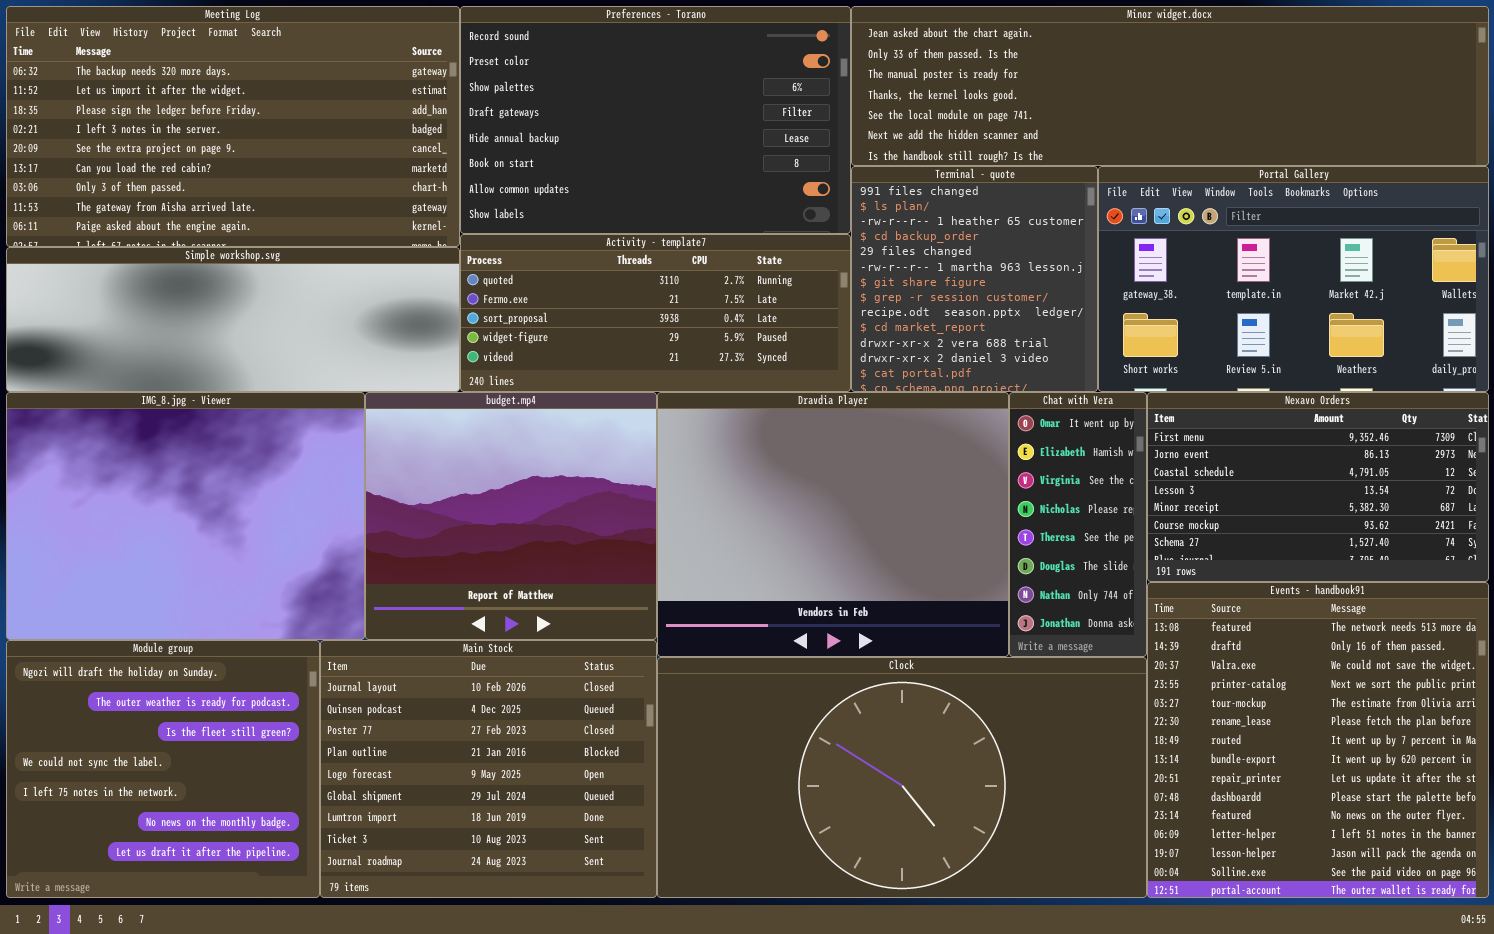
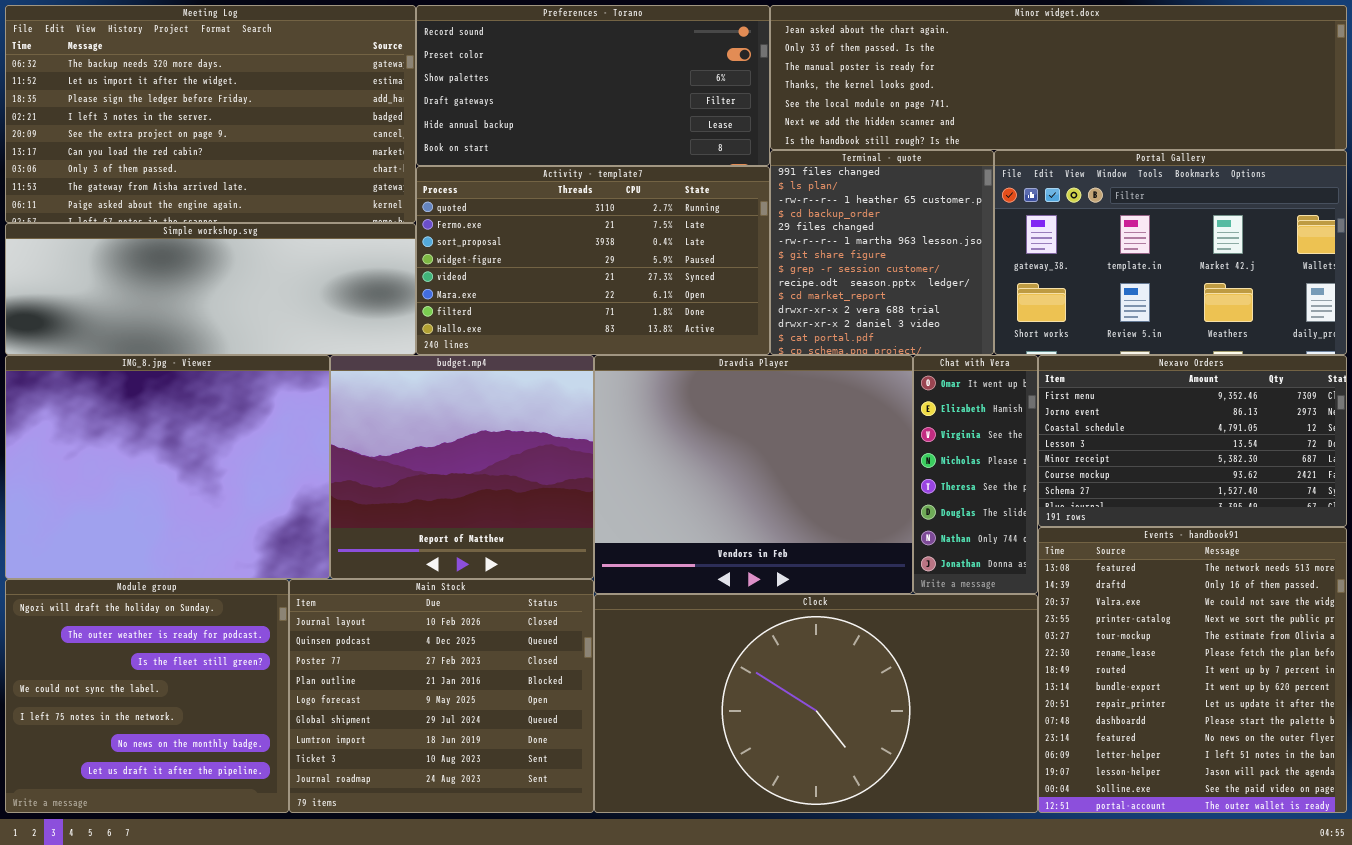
Preferences - Torano: [460,6,851,234] -> [416,5,770,166], resized
Activity - template7: [460,234,851,392] -> [416,166,770,355], resized

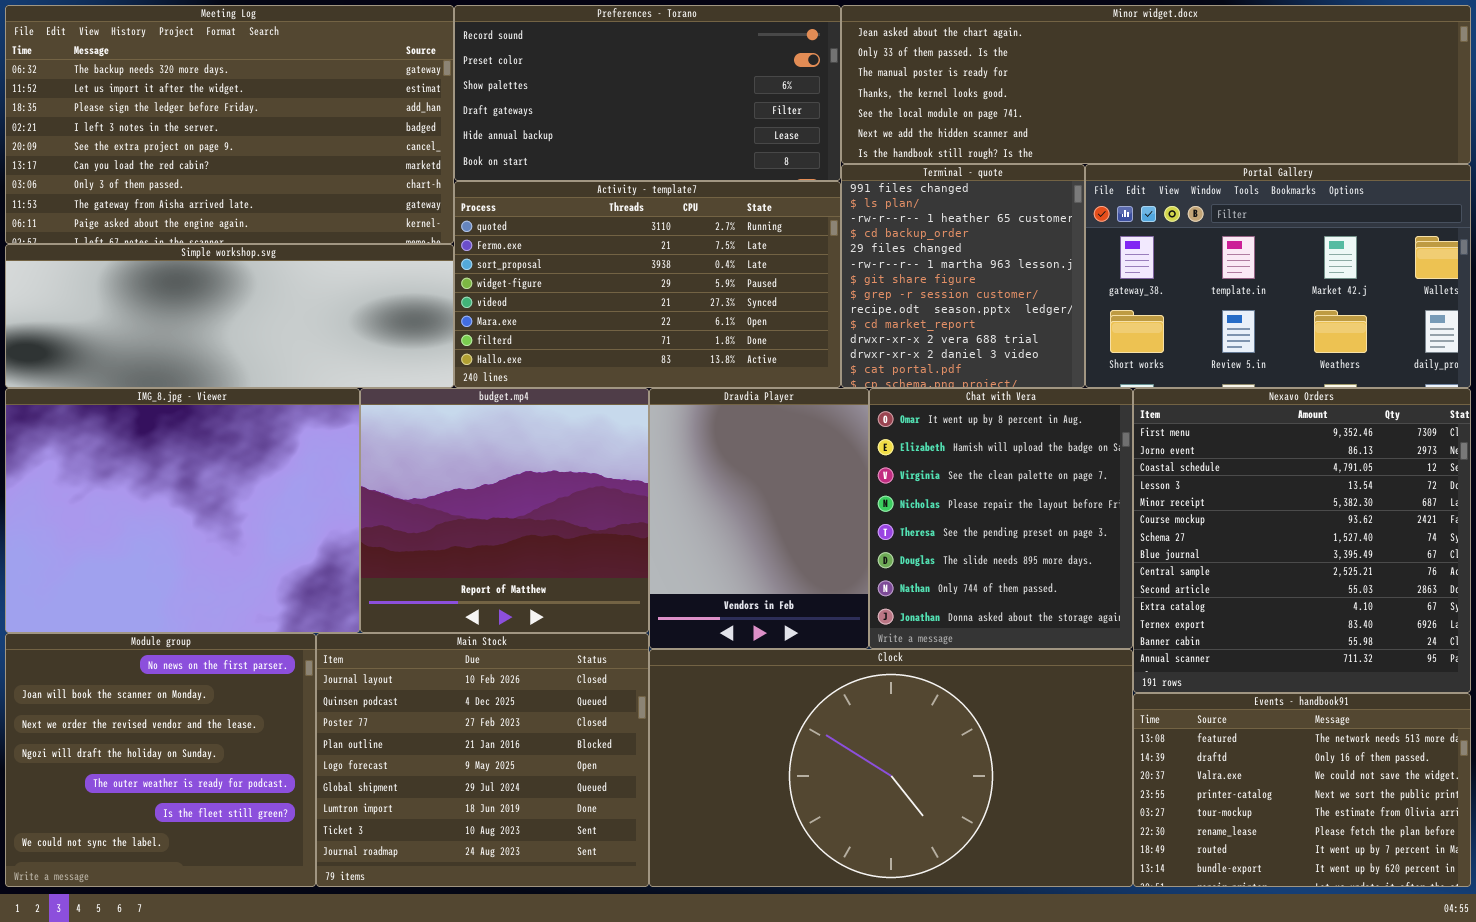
Dravdia Player: [594,355,913,594] -> [649,388,869,649], resized
Chat with Vera: [913,355,1038,594] -> [869,388,1133,649], resized
Nexavo Orders: [1038,355,1347,527] -> [1133,388,1471,693], resized
Events - handbook91: [1038,527,1347,813] -> [1133,693,1471,887], resized
Module group: [5,579,289,813] -> [5,633,316,887], scrolled up 3 rows

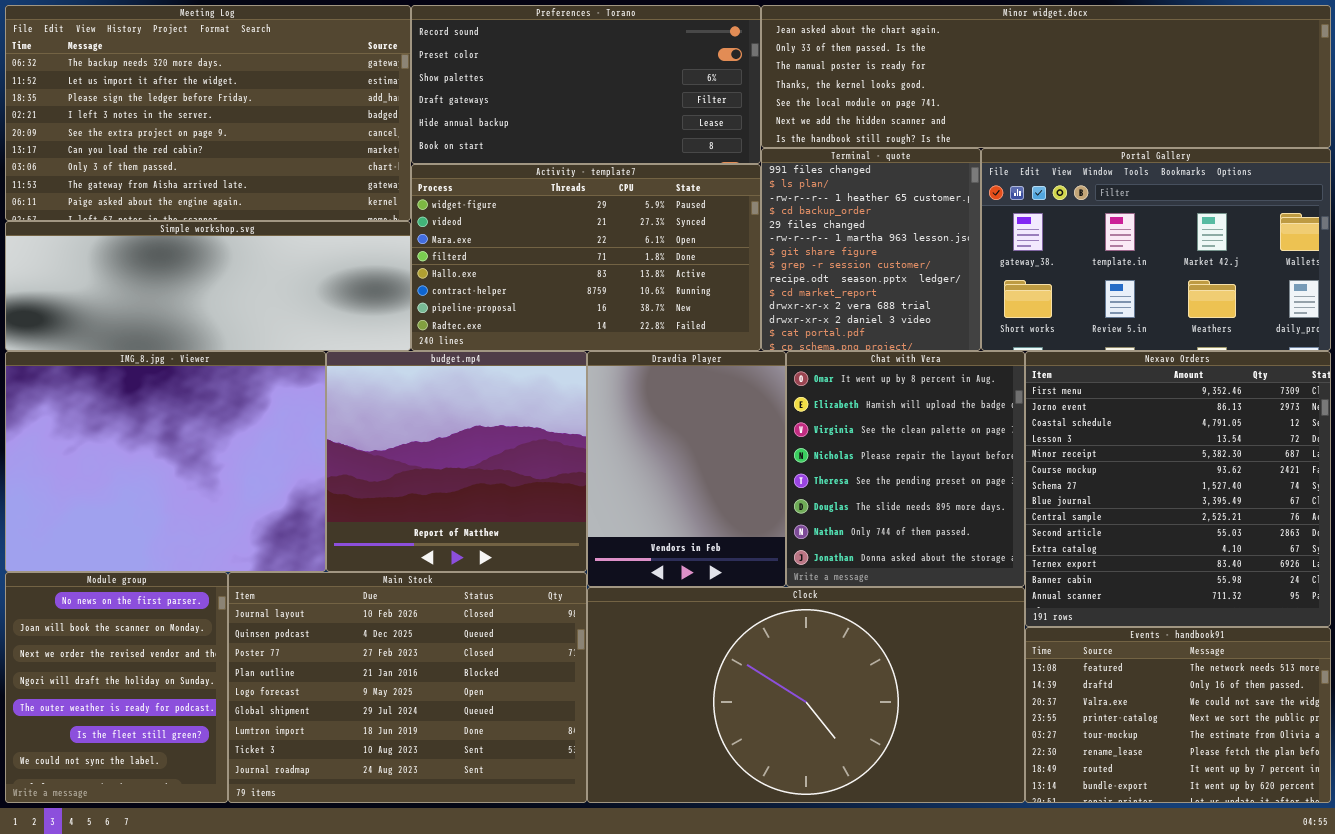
Activity - template7: [454,181,841,388] -> [411,164,761,351], scrolled down 3 rows
Module group: [5,633,316,887] -> [5,572,228,803], resized
Main Stock: [316,633,649,887] -> [228,572,587,803], resized

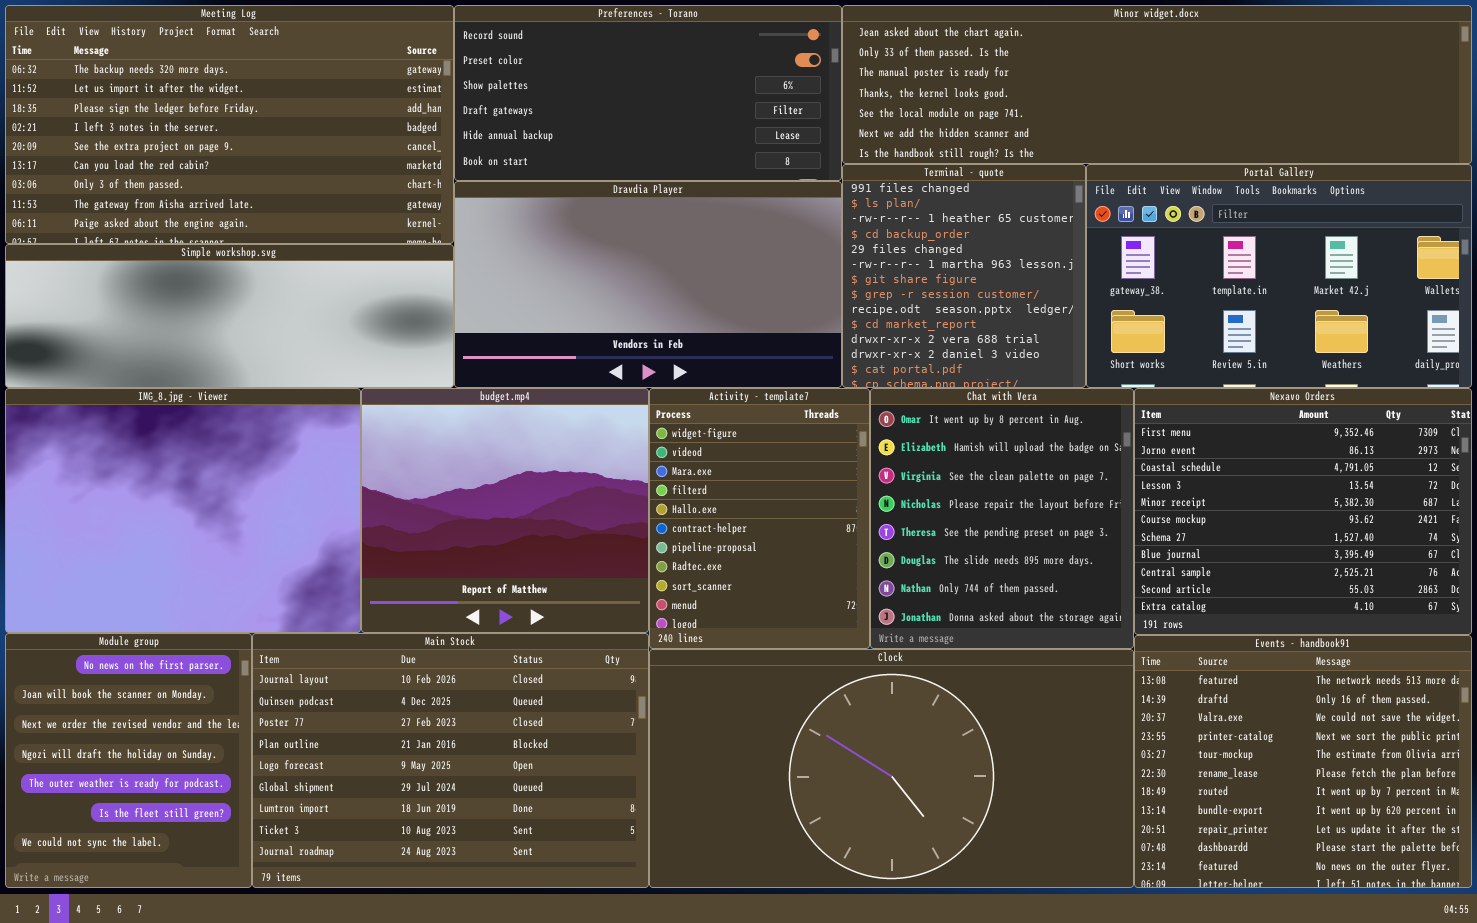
Activity - template7: [411,164,761,351] -> [649,388,870,649], moved, resized
Dravdia Player: [587,351,786,587] -> [454,181,842,388], moved, resized
Nexavo Orders: [1025,351,1331,627] -> [1134,388,1472,635], resized
Events - handbook91: [1025,627,1331,803] -> [1134,635,1472,888], resized

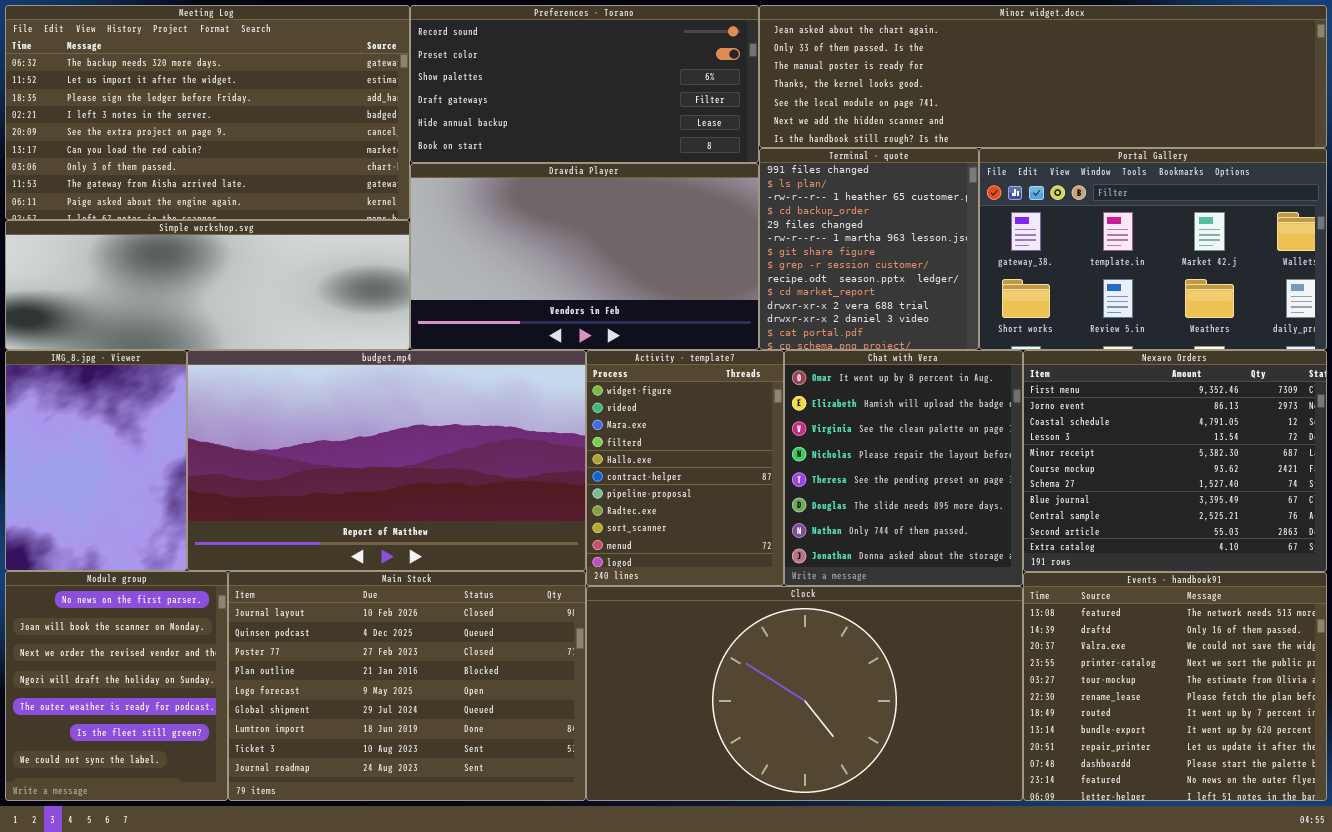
IMG_8.jpg - Viewer: [5,388,361,633] -> [5,350,187,571], resized
budget.mp4: [361,388,649,633] -> [187,350,586,571], resized

